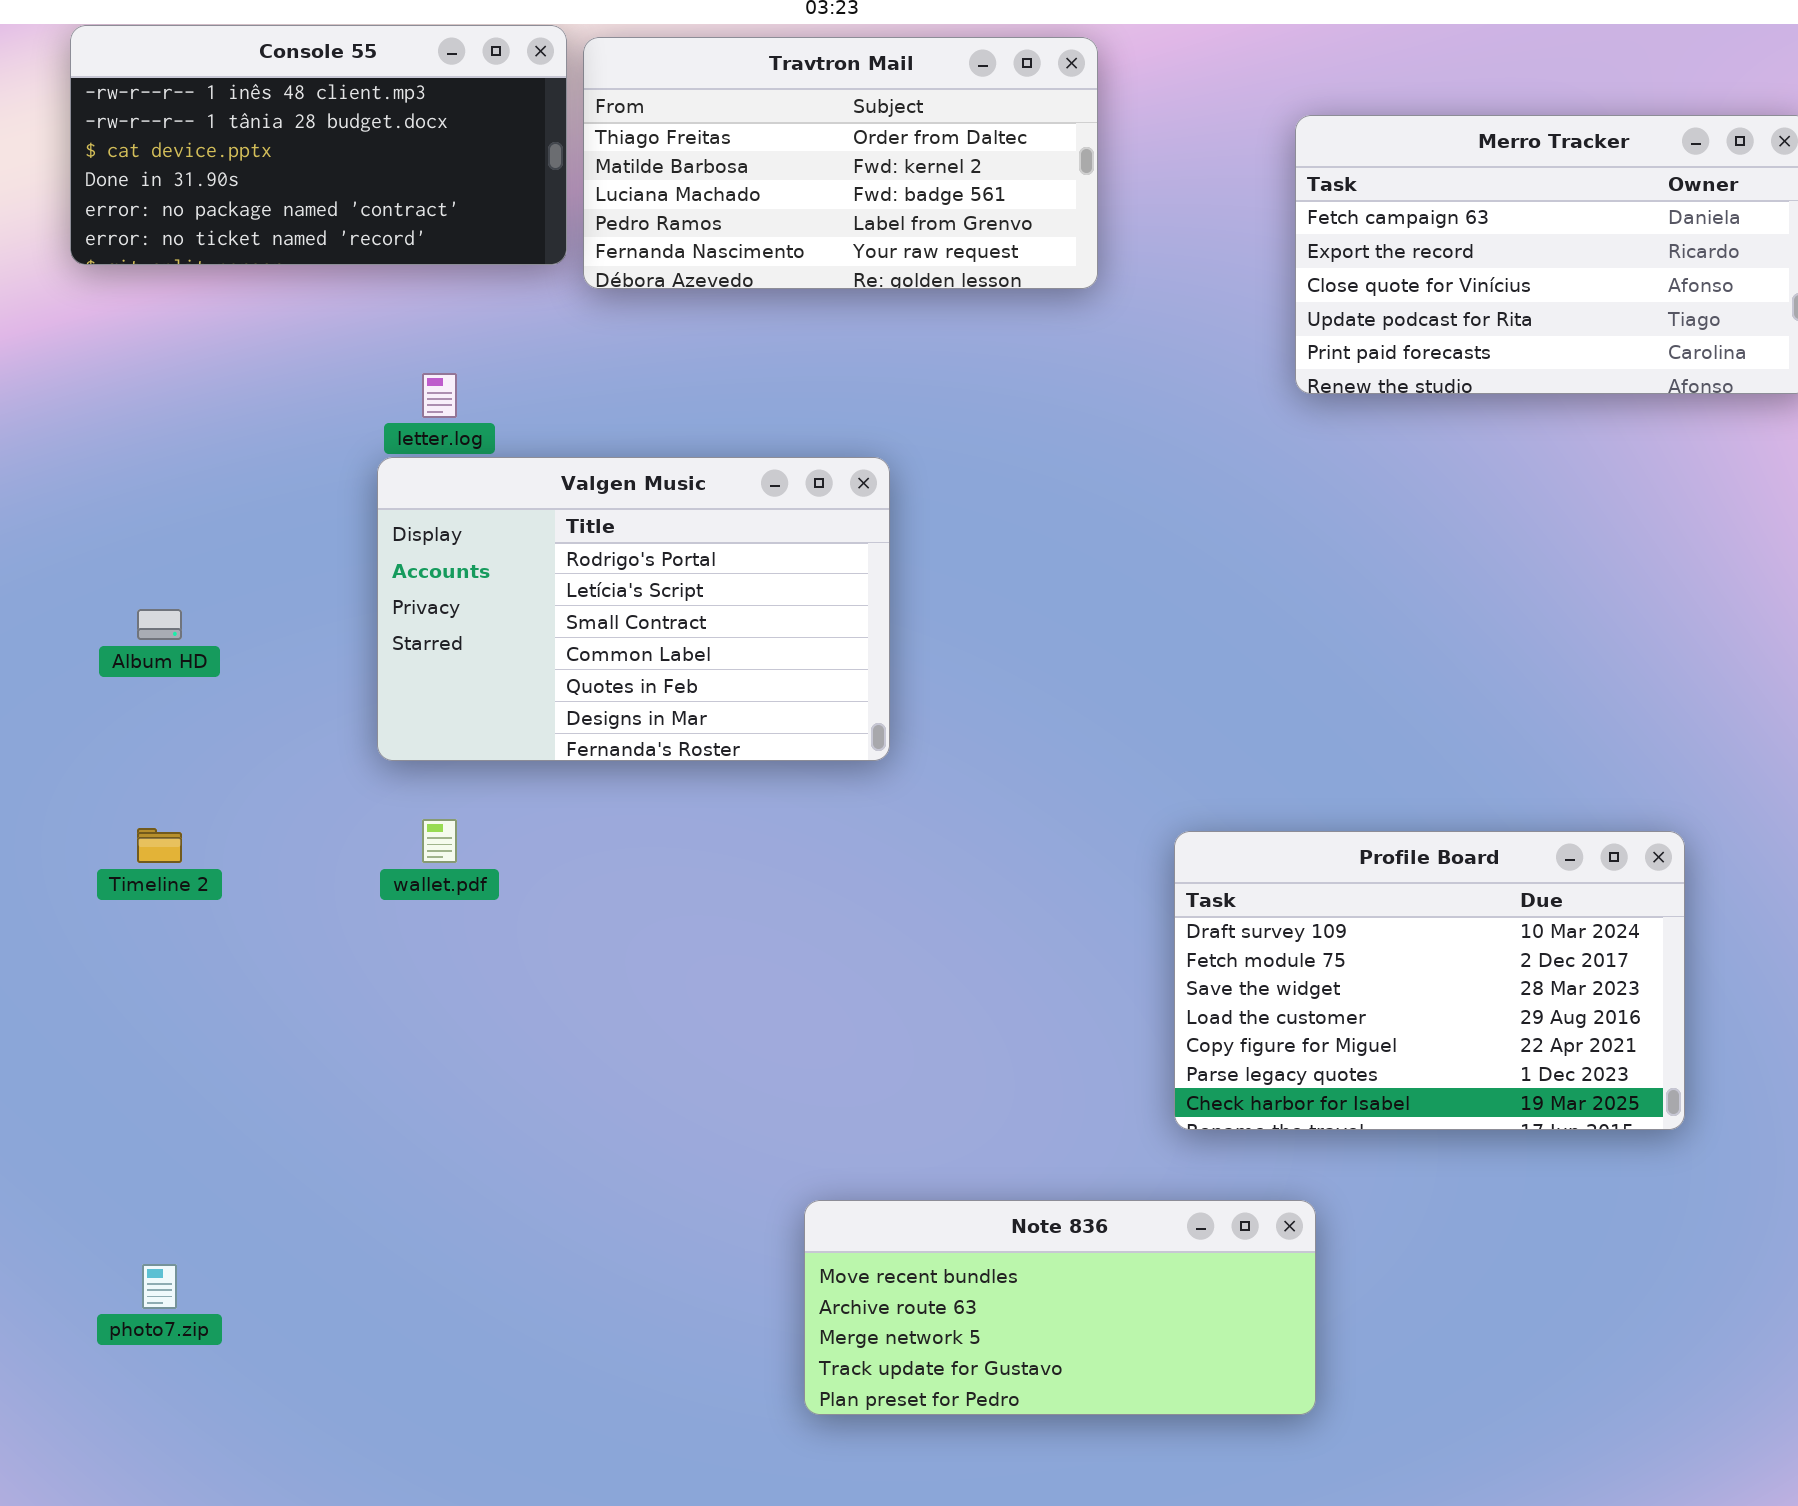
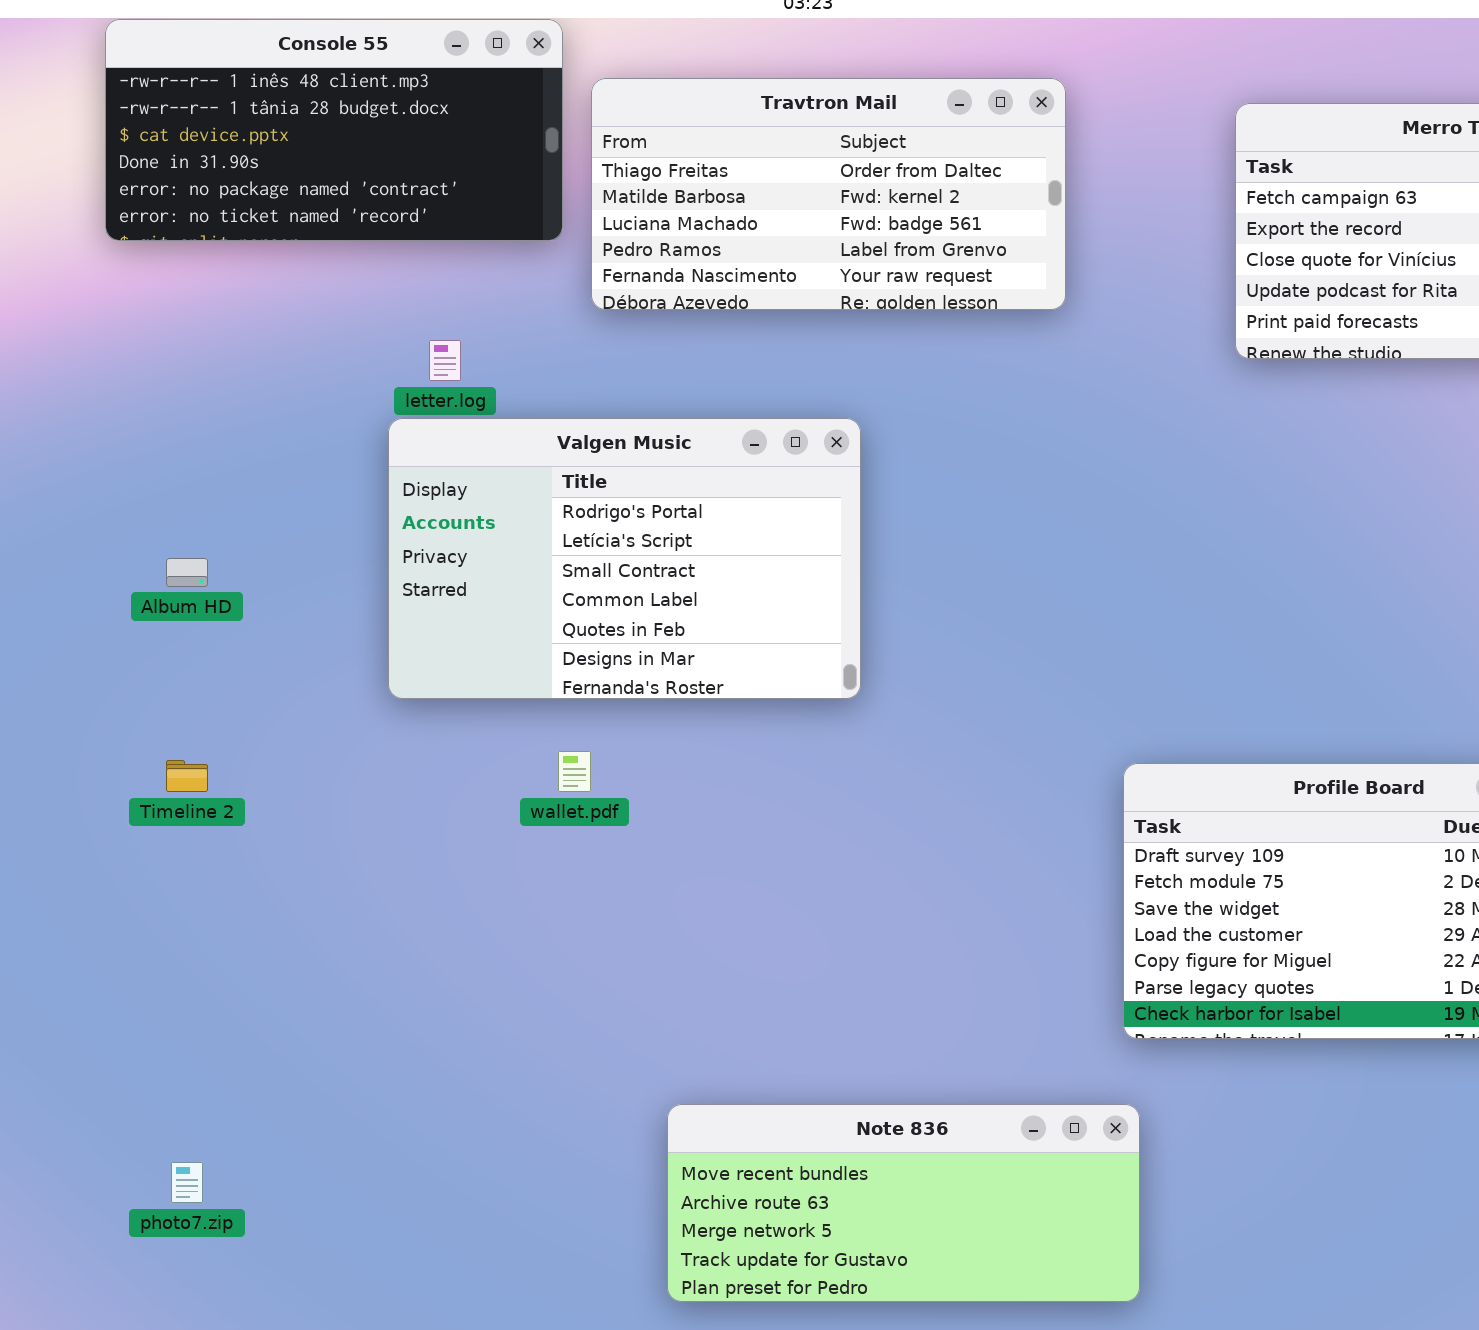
Travtron Mail: [583,37,1098,289] -> [591,78,1066,310], moved
wallet.pdf: [422,819,457,863] -> [558,751,591,792], moved
Note 836: [804,1200,1316,1415] -> [667,1104,1140,1302], moved

